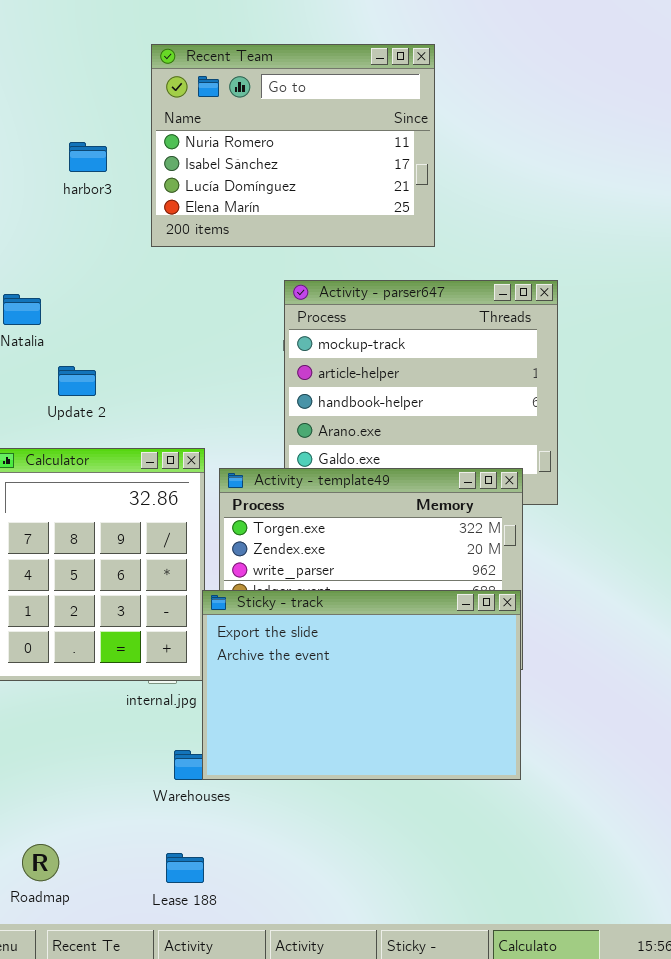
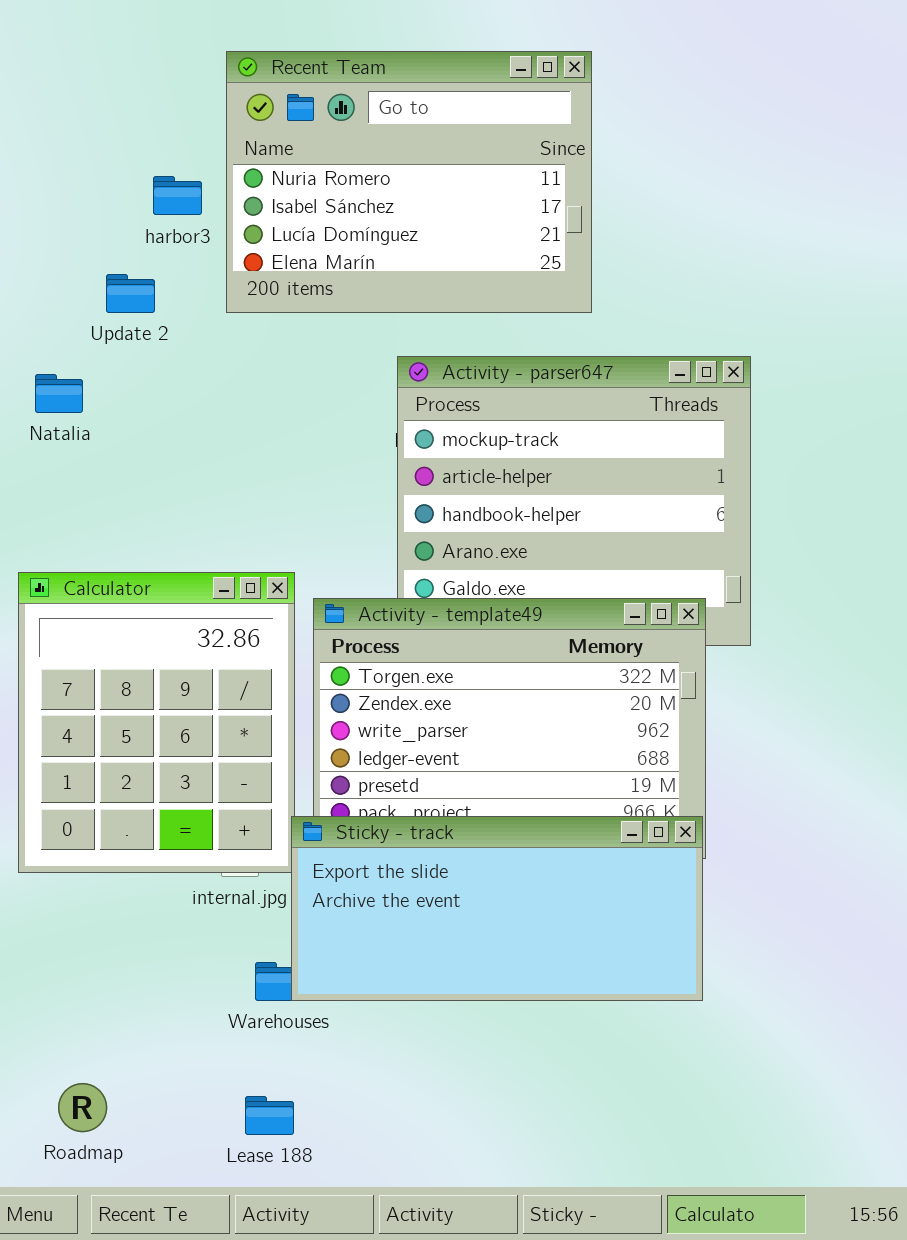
harbor3: [69,142,107,172] -> [153,176,202,215], moved
Update 2: [58,366,96,396] -> [106,274,155,313], moved
Sticky - track: [202,590,521,780] -> [291,816,703,1001], resized

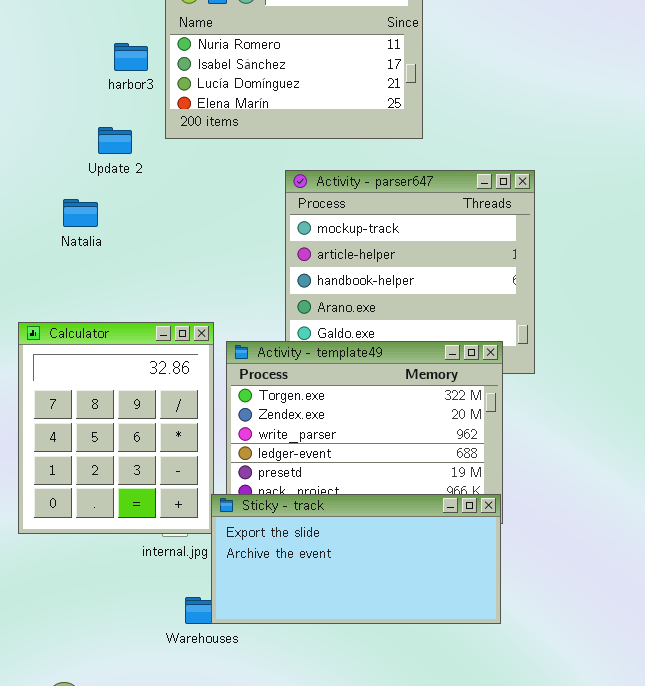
Update 2: [106,274,155,313] -> [98,127,132,154], moved
Natalia: [35,374,83,413] -> [63,199,98,227], moved

